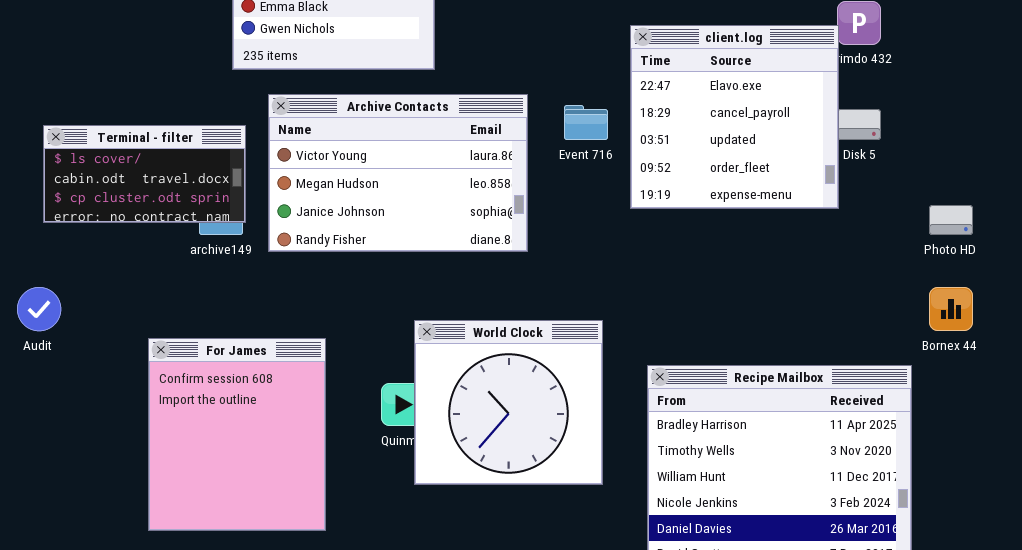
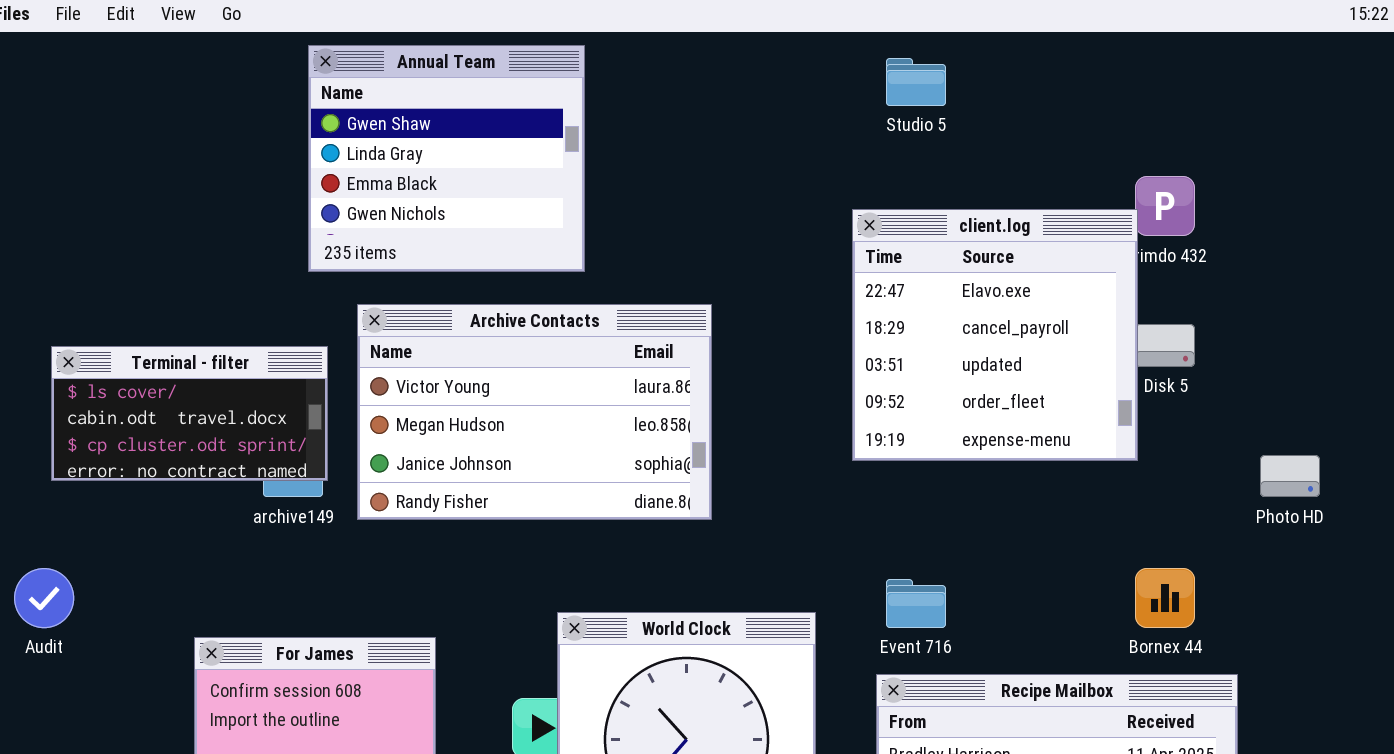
Event 716: [564,105,608,140] -> [886,579,946,628], moved
Bornex 44: [929,287,973,331] -> [1135,568,1195,628], moved

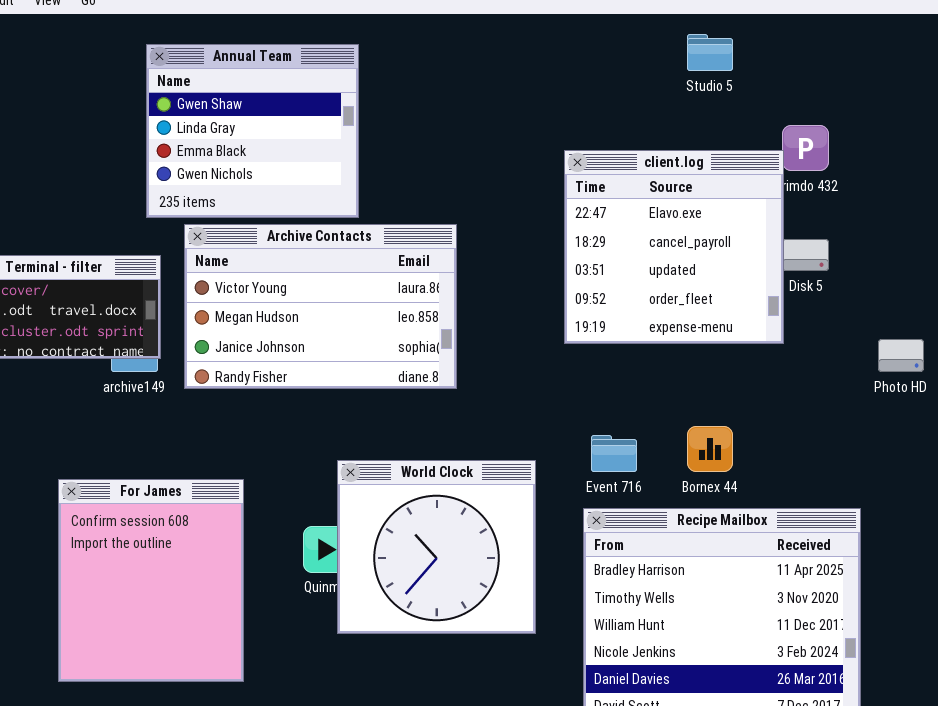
Annual Team: [308,45,585,272] -> [146,44,359,218], moved
Studio 5: [886,58,946,106] -> [687,34,733,71], moved
Bornex 44: [1135,568,1195,628] -> [687,426,733,472], moved

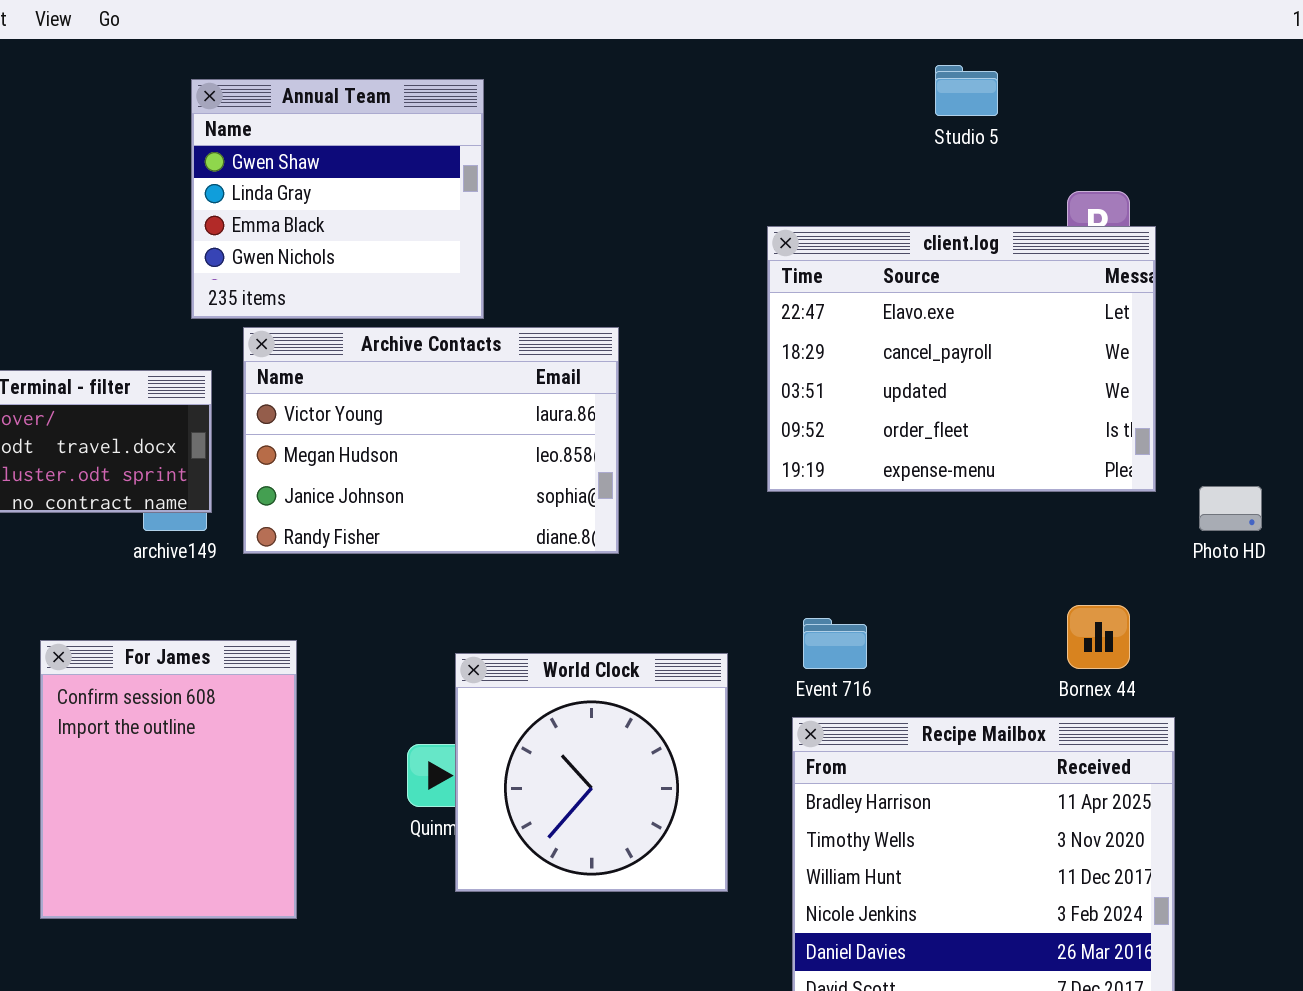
client.log: [564,150,784,344] -> [767,226,1156,492], resized
Bornex 44: [687,426,733,472] -> [1067,605,1130,669], moved
For James: [58,479,244,682] -> [40,640,297,919], moved

